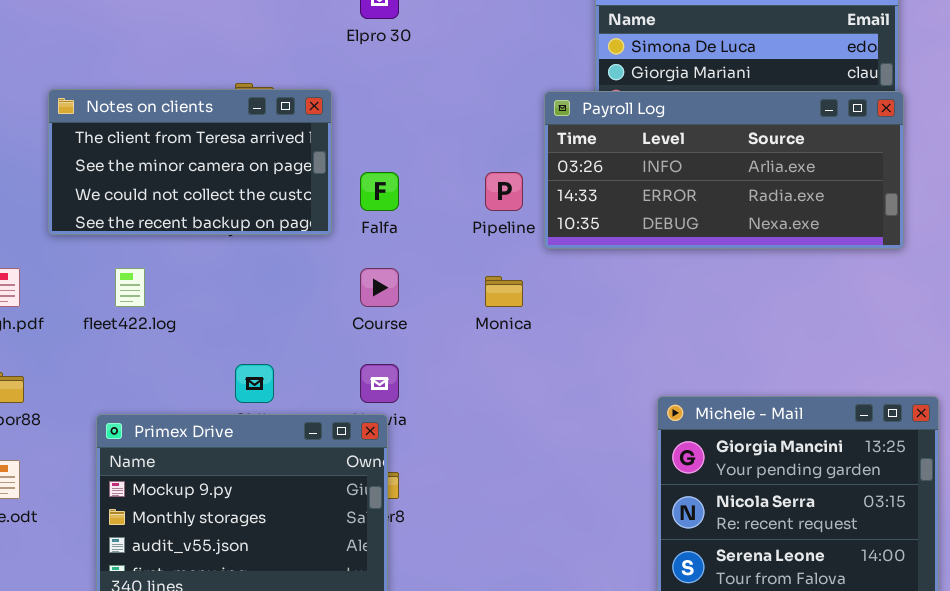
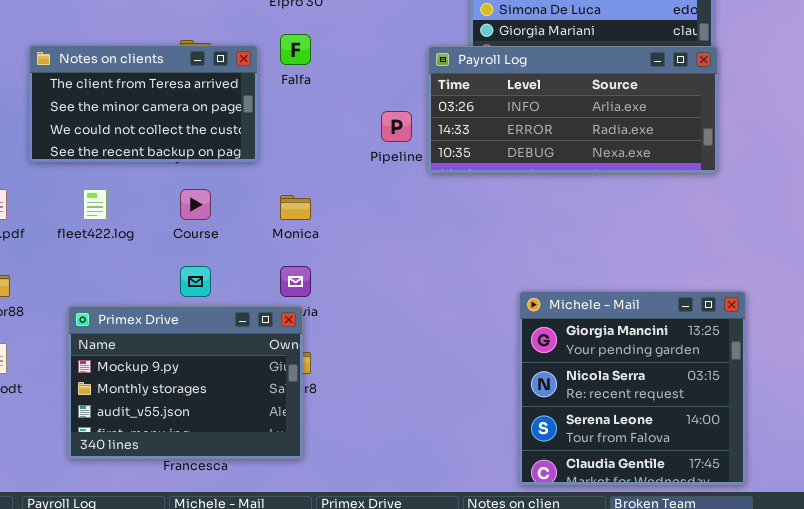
Falfa: [360,172,399,211] -> [280,34,311,65], moved
Course: [360,268,399,307] -> [180,189,211,220], moved
Monica: [485,276,523,307] -> [280,195,311,220], moved

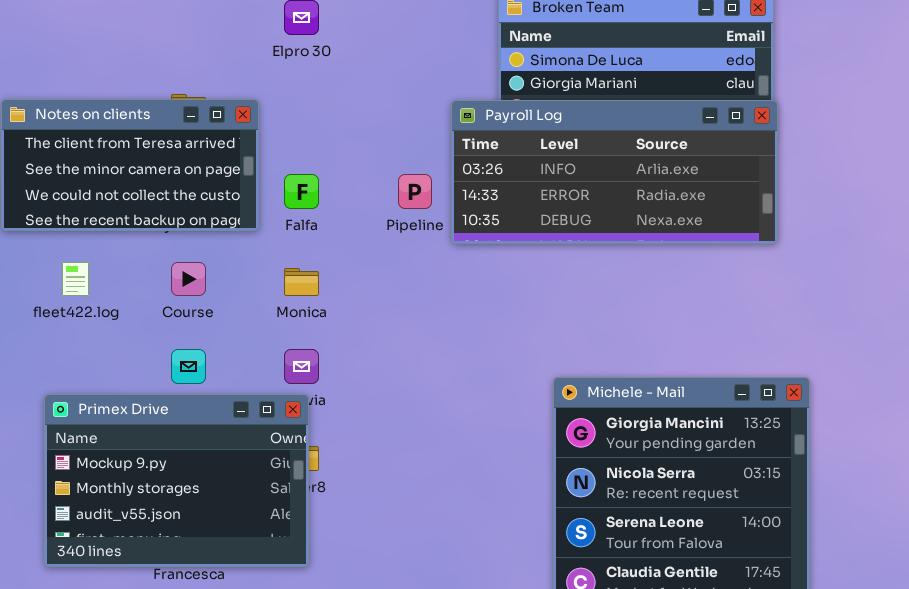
Falfa: [280,34,311,65] -> [284,174,319,209], moved

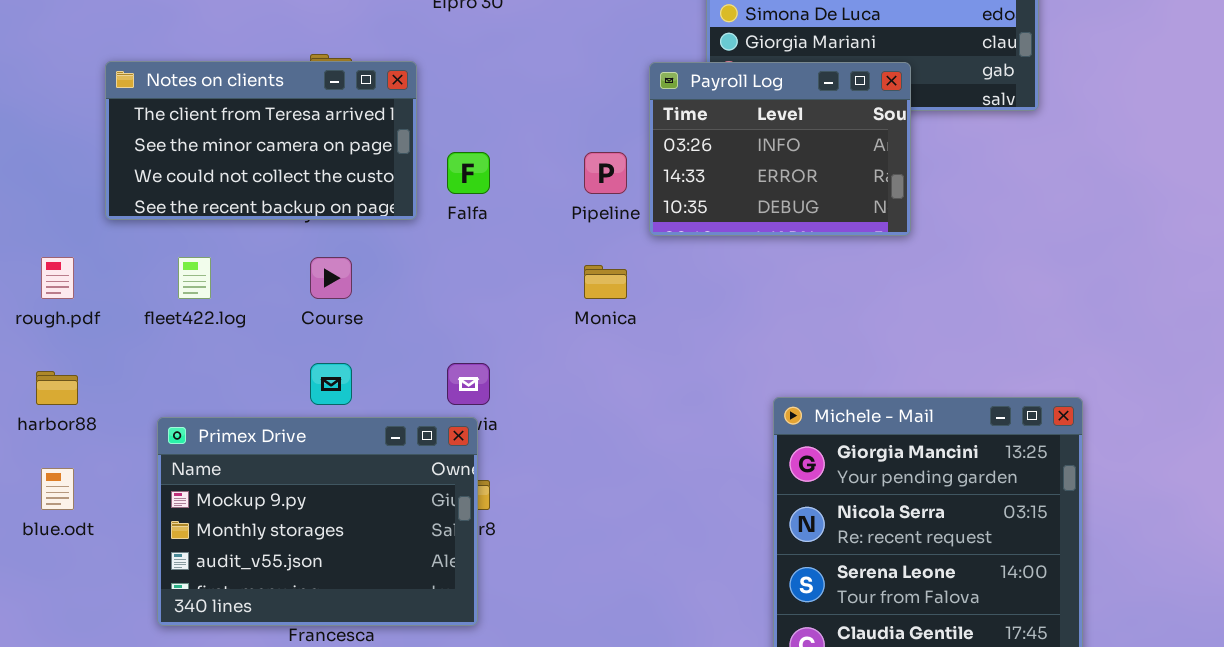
Payroll Log: [451,100,778,244] -> [649,62,911,236], resized
Monica: [284,268,319,296] -> [584,265,627,299], moved

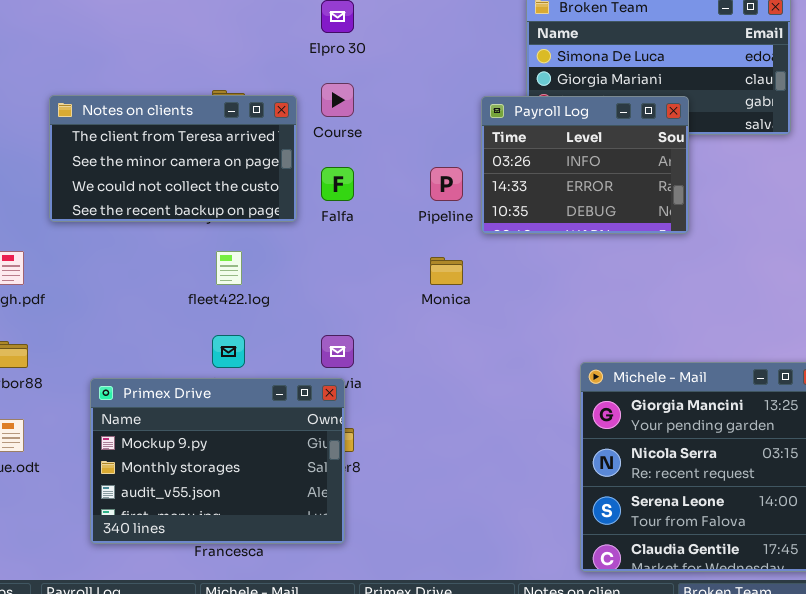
fleet422.log: [178,257,211,299] -> [216,251,242,285], moved
Course: [310,257,352,299] -> [321,83,354,117], moved

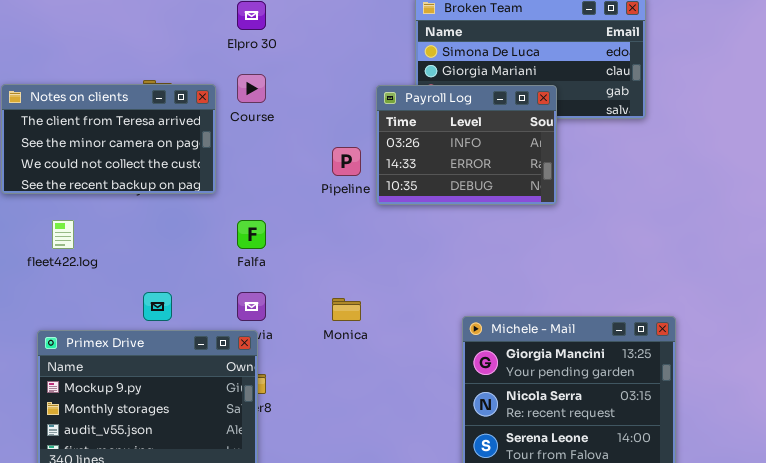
Falfa: [321,167,354,201] -> [237,220,266,249], moved
fleet422.log: [216,251,242,285] -> [52,220,74,249], moved
Monica: [430,257,463,285] -> [332,298,361,321], moved

